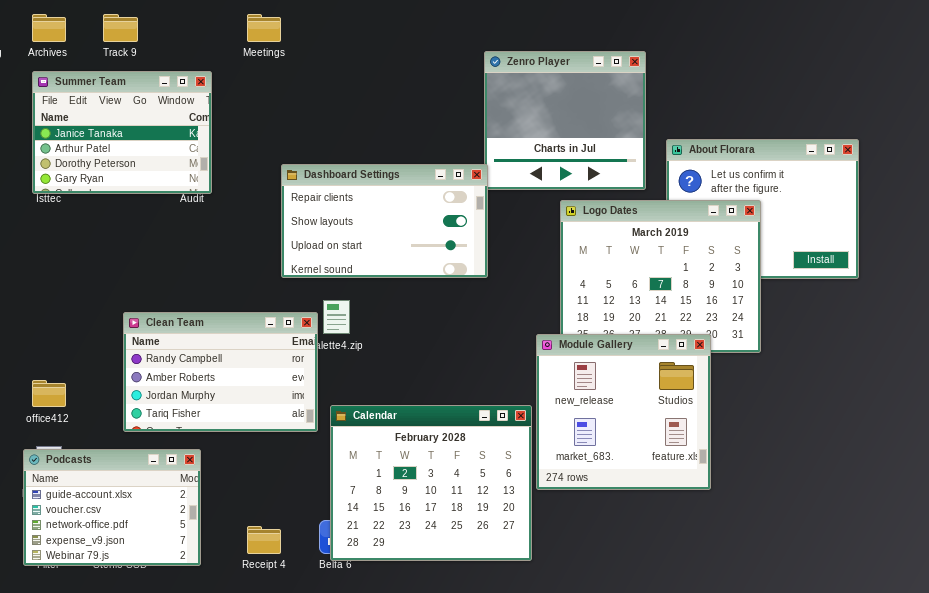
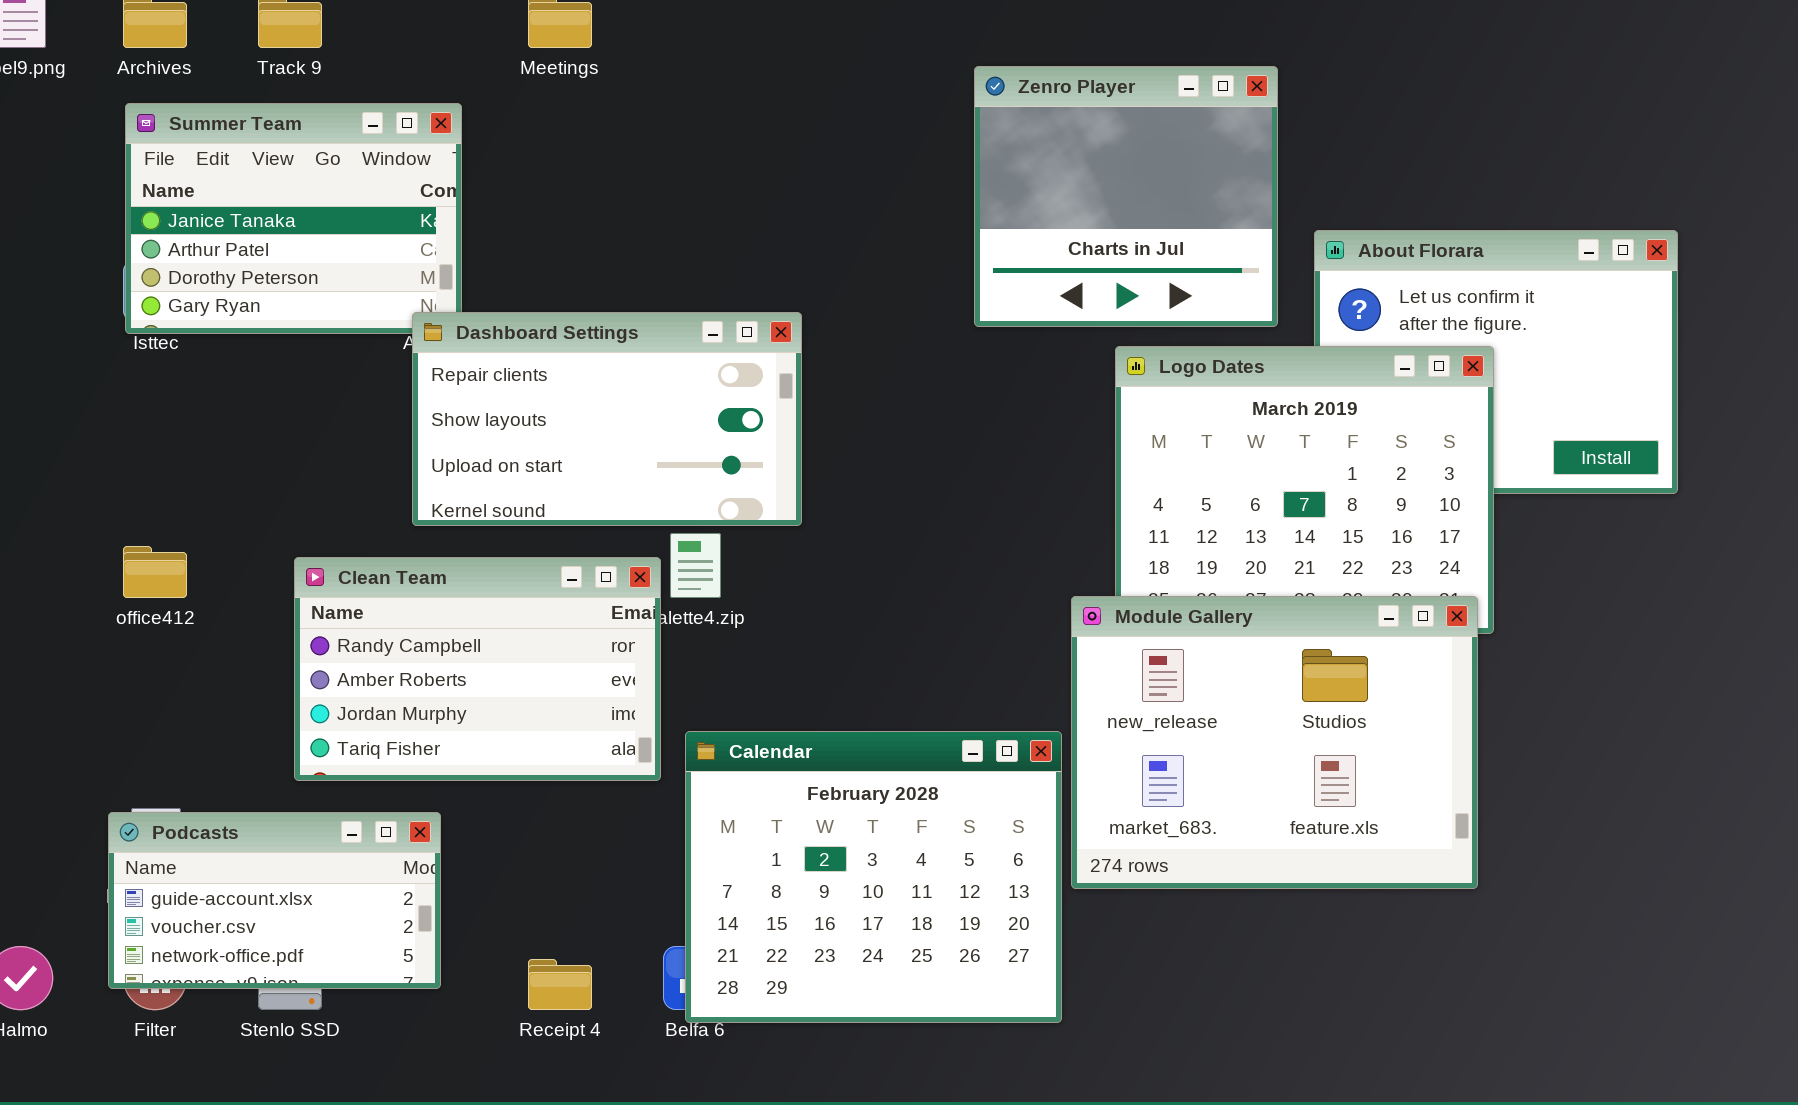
Dashboard Settings: [281,164,488,278] -> [412,312,802,526], moved
Module Gallery: [536,334,711,490] -> [1071,596,1478,889], resized
office412: [32,380,66,407] -> [123,546,187,598], moved
Podcasts: [23,449,201,566] -> [108,812,441,989], resized

